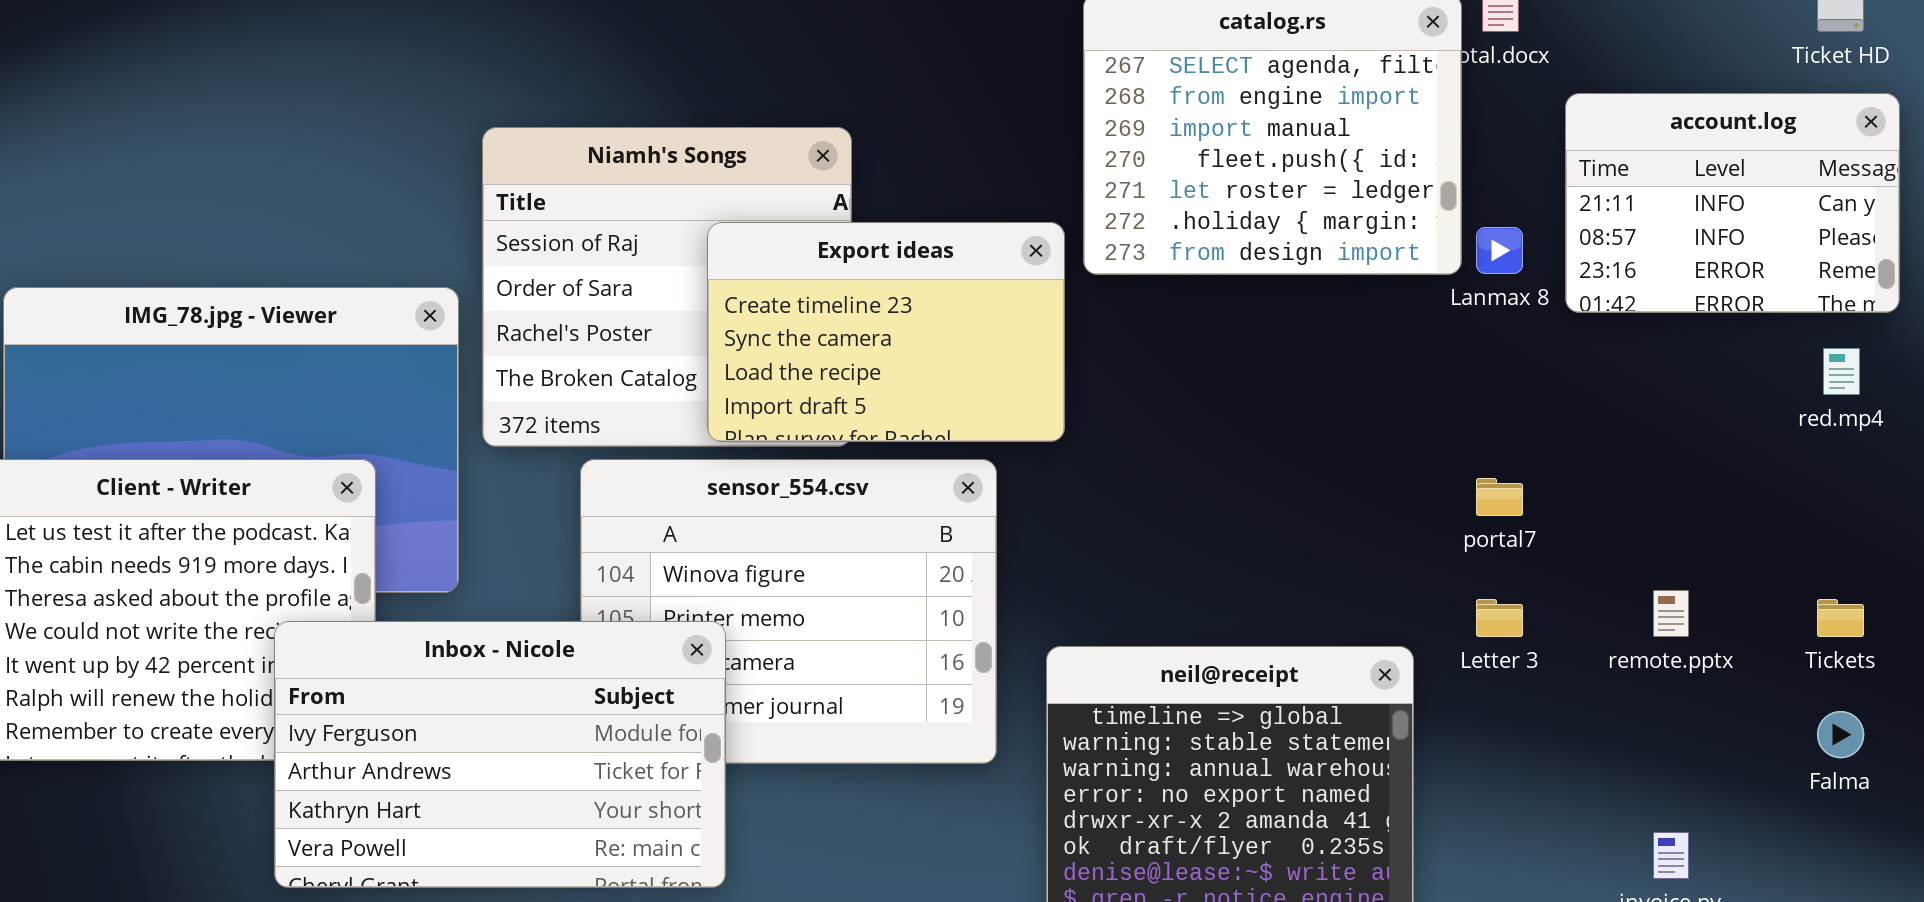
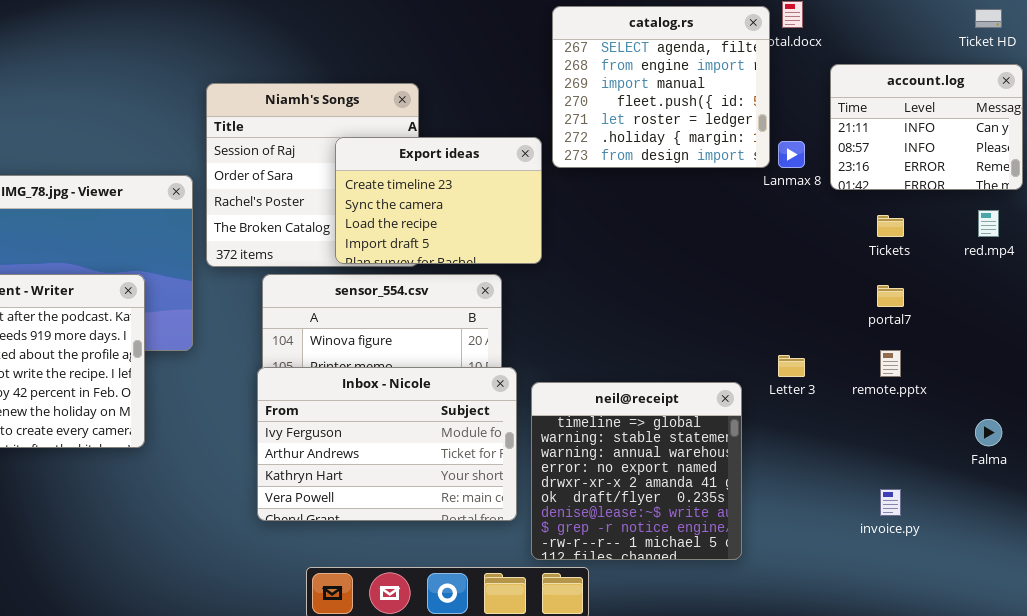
portal7: [1476,478,1523,516] -> [877,285,904,307], moved
Tickets: [1817,599,1864,637] -> [877,215,904,237], moved
Inbox - Nicole: [274,621,726,888] -> [257,367,517,521], moved

